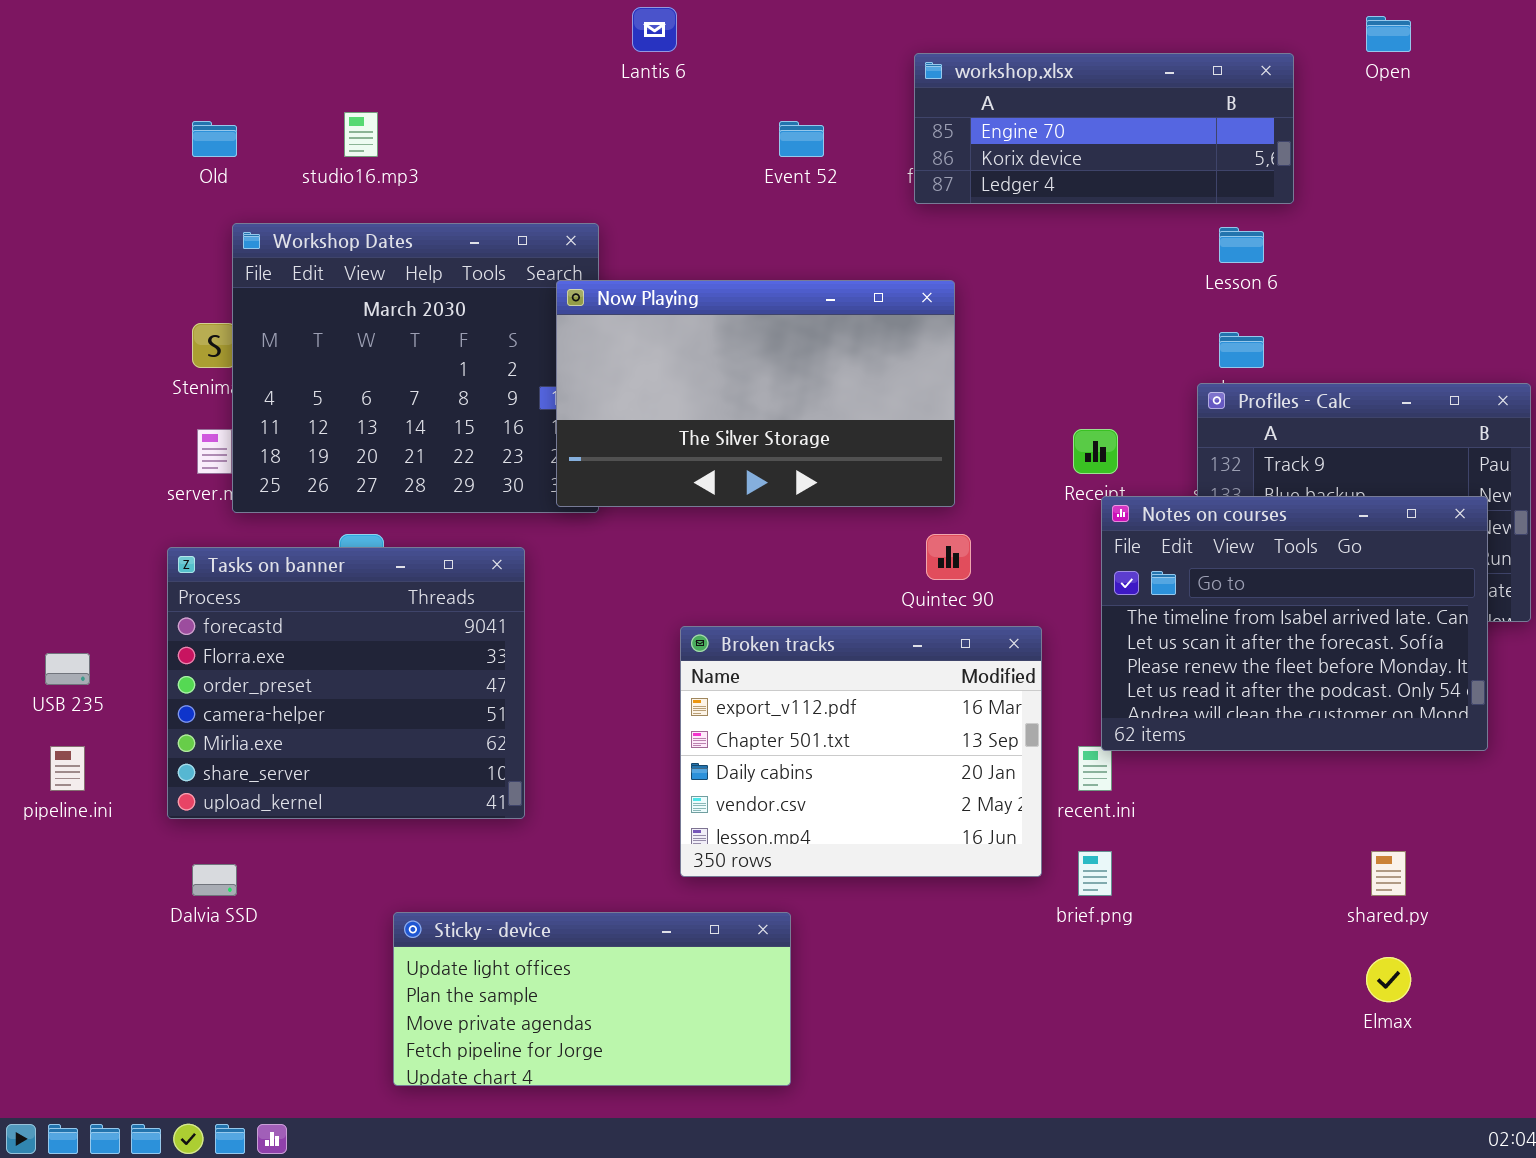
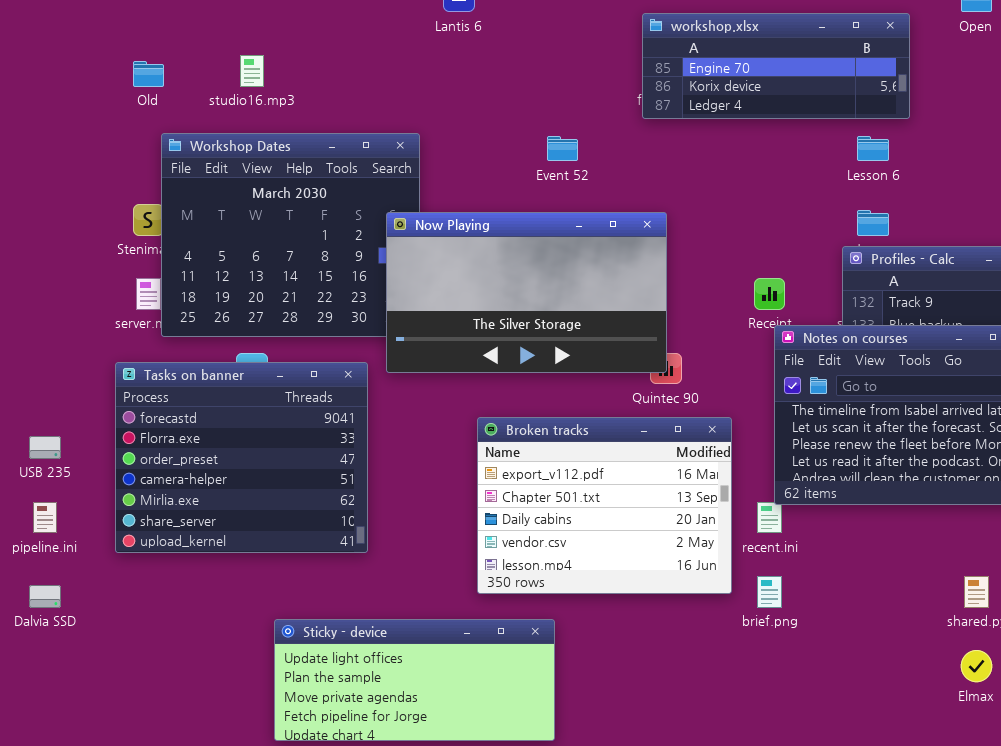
Event 52: [779,121,824,157] -> [547,136,578,161], moved
Now Playing: [556,280,955,507] -> [386,212,667,373], moved
Dalvia SSD: [192,864,237,896] -> [29,585,61,608], moved

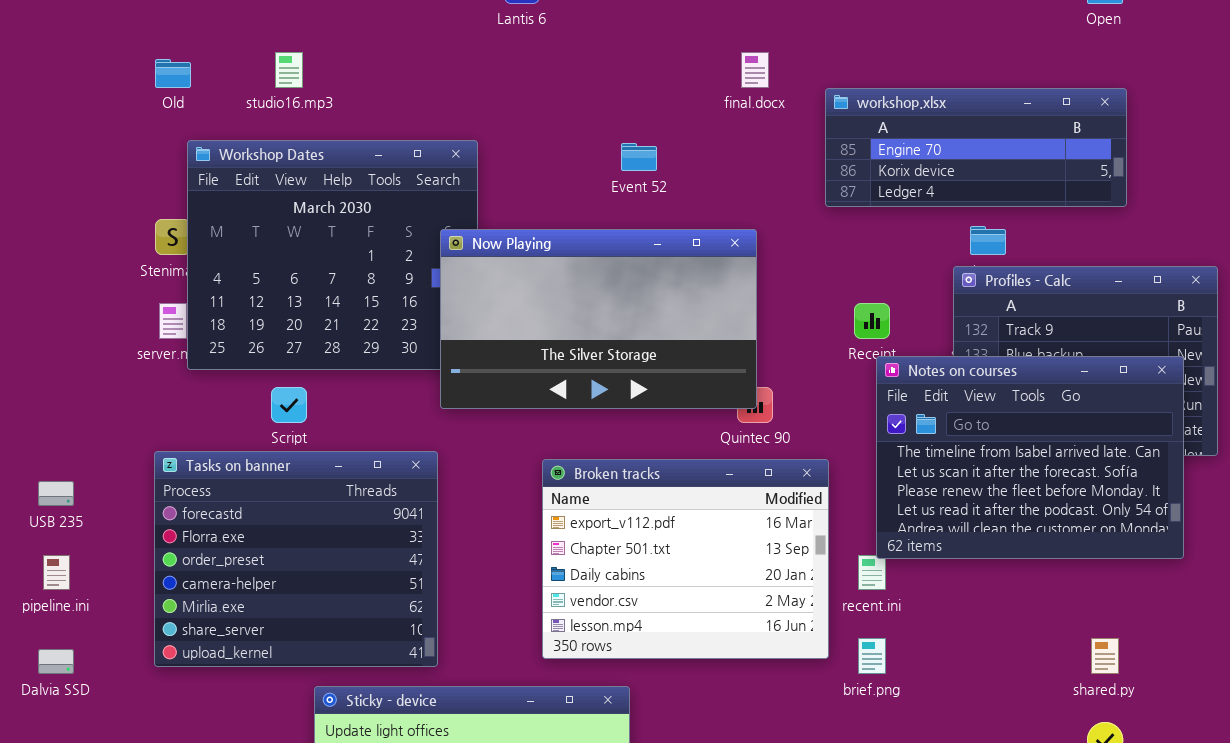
workshop.xlsx: [642,13,910,119] -> [825,88,1127,207], moved
Tasks on banner: [115,362,368,553] -> [154,451,438,667], moved

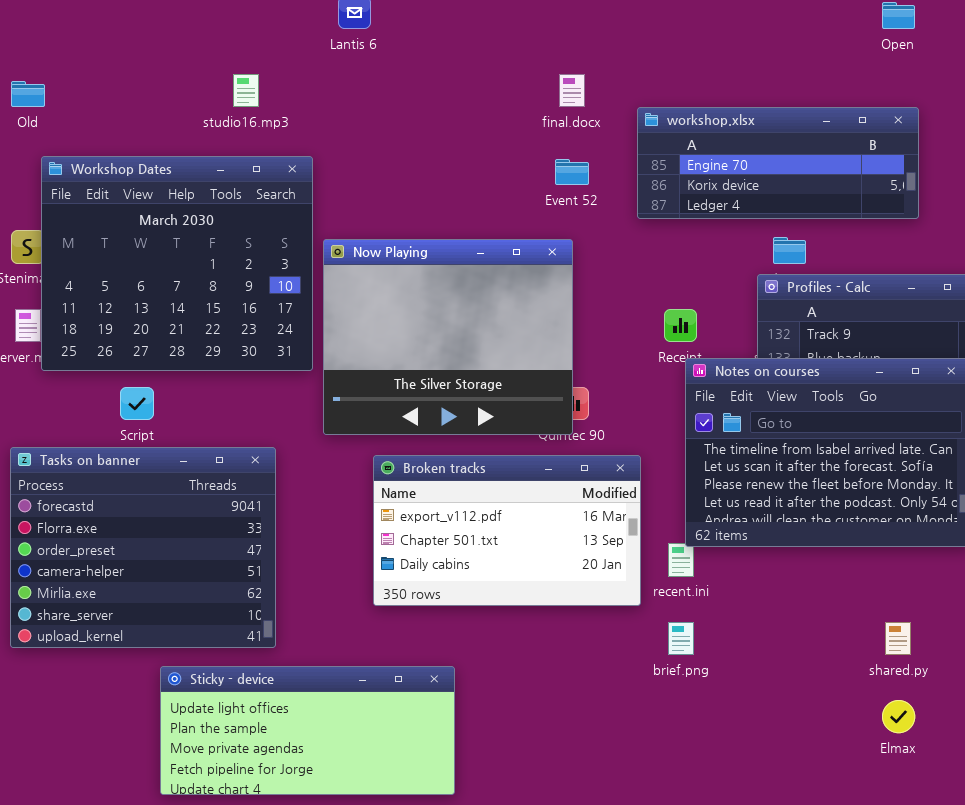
studio16.mp3: [275,52,303,88] -> [233,74,259,107], moved
Event 52: [621,143,657,171] -> [555,159,589,185], moved
Now Playing: [440,229,757,409] -> [323,239,573,435], resized
Broken tracks: [542,459,829,659] -> [373,455,641,606], resized

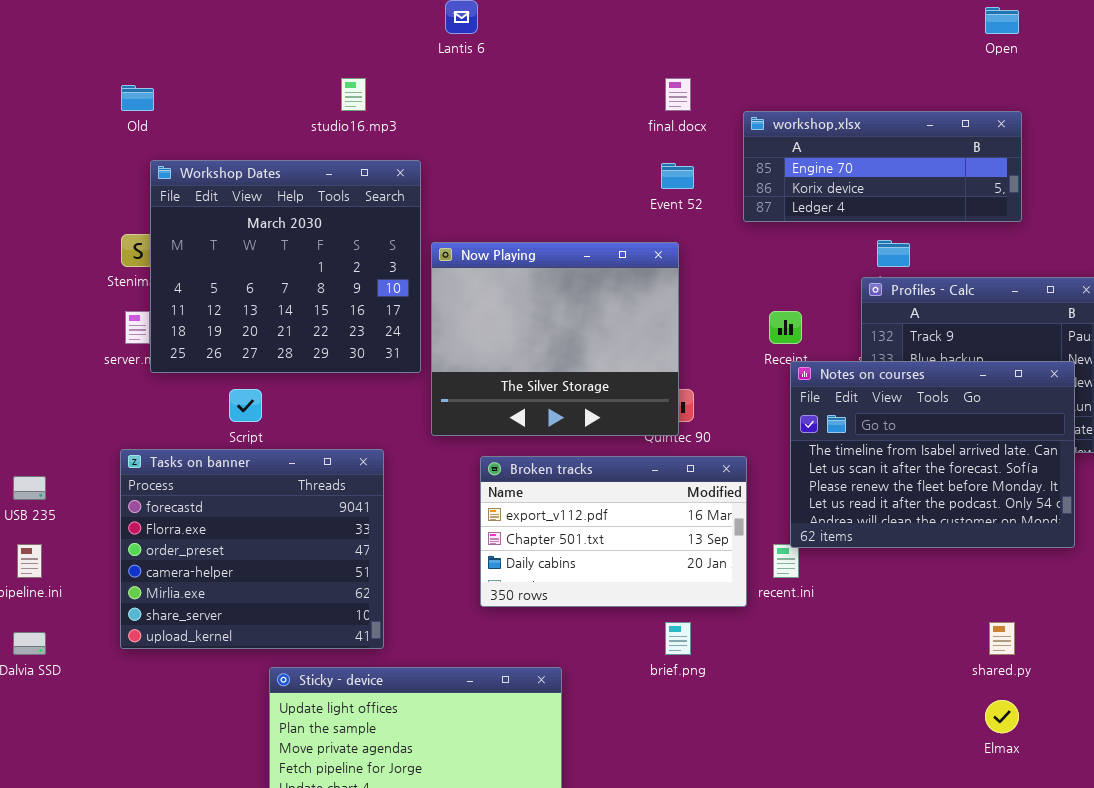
brief.png: [668,622,694,655] -> [665,622,691,655], moved

